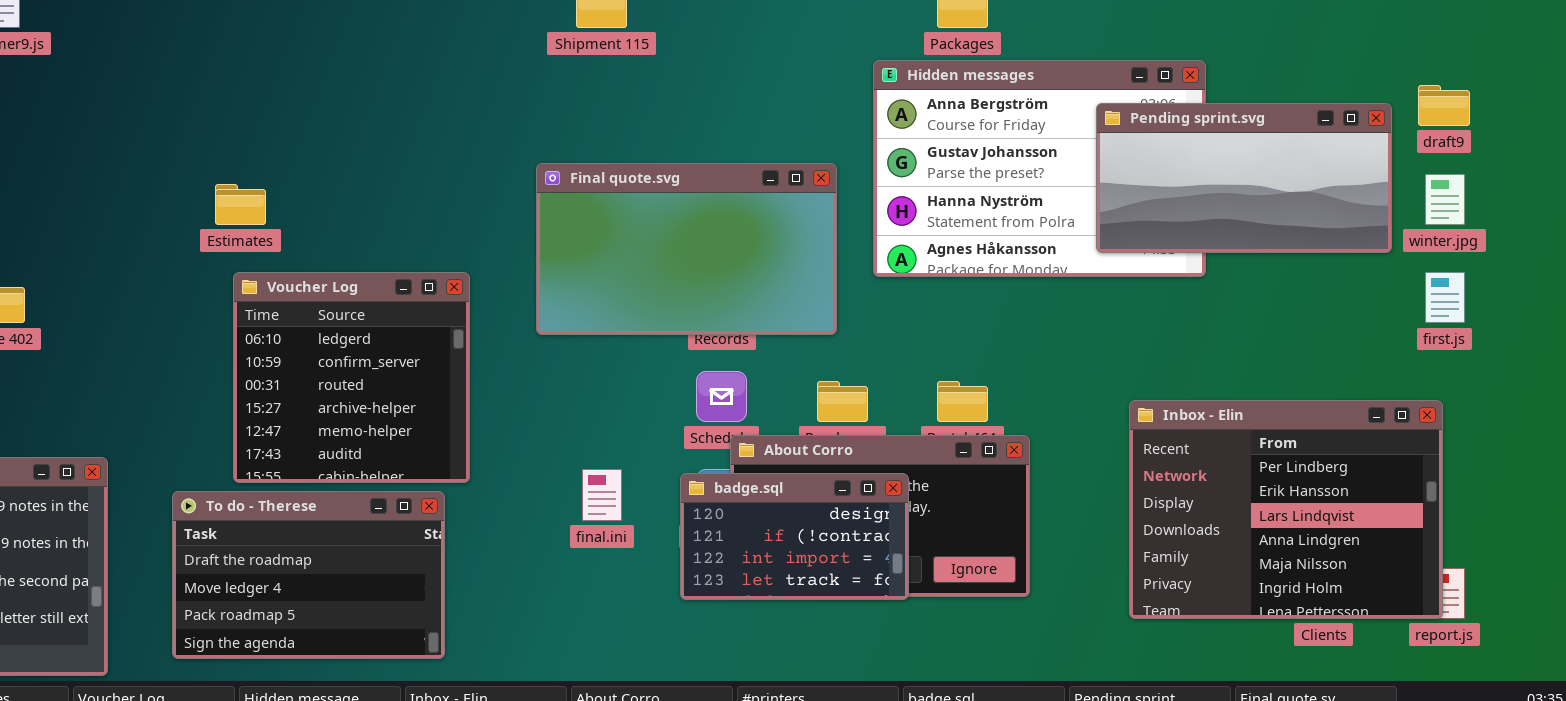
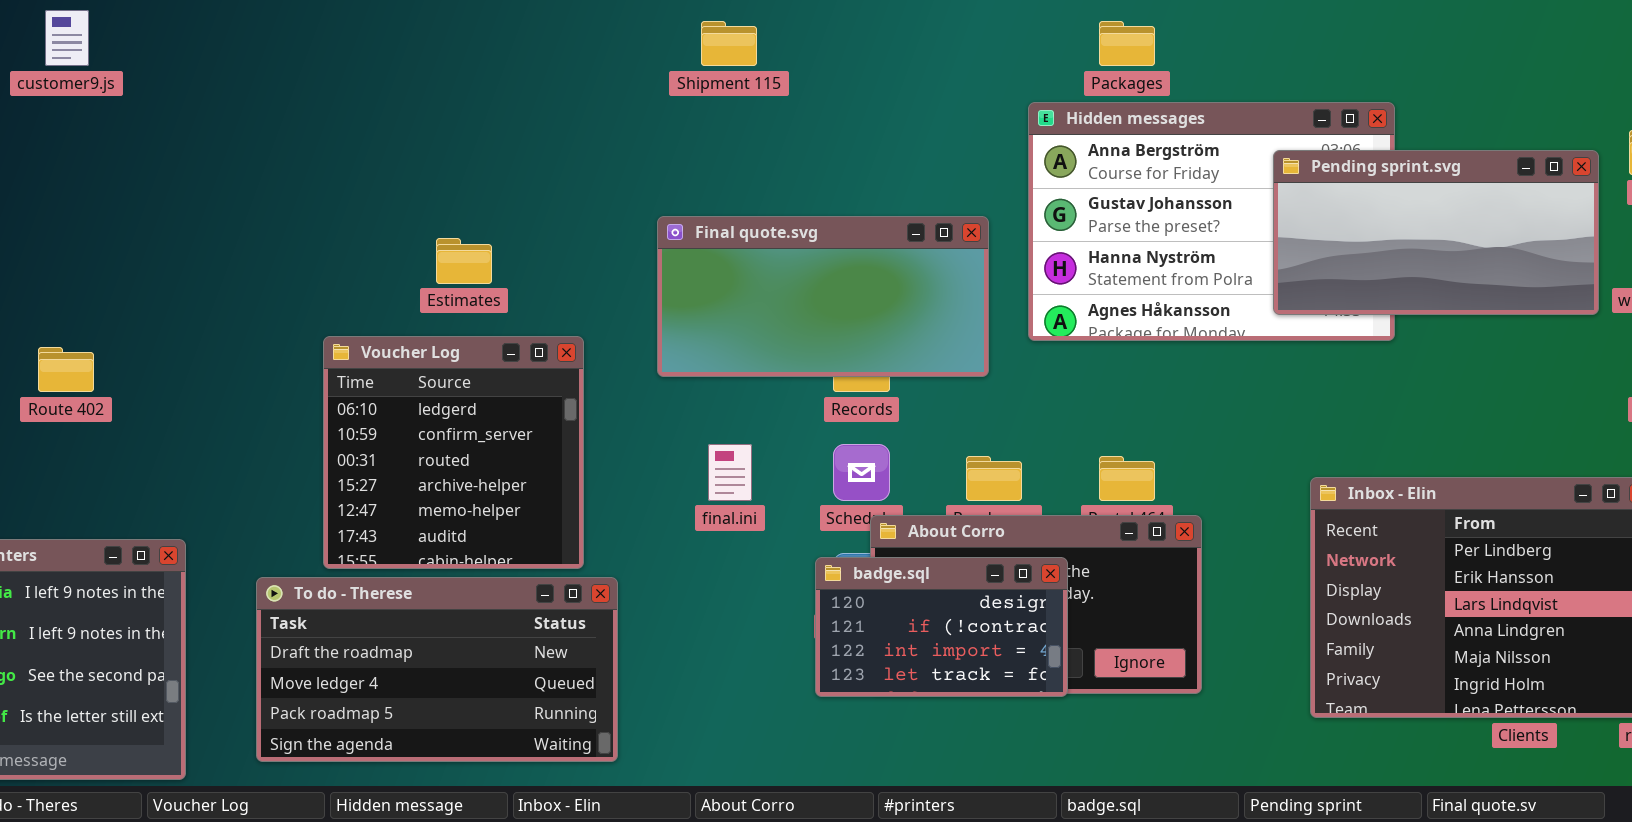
Final quote.svg: [536,163,837,335] -> [657,216,989,377], resized
Estimates: [215,184,266,225] -> [436,238,492,284], moved
final.ini: [582,469,622,521] -> [708,444,752,501], moved
To do - Therese: [172,491,445,659] -> [256,577,618,762], resized

